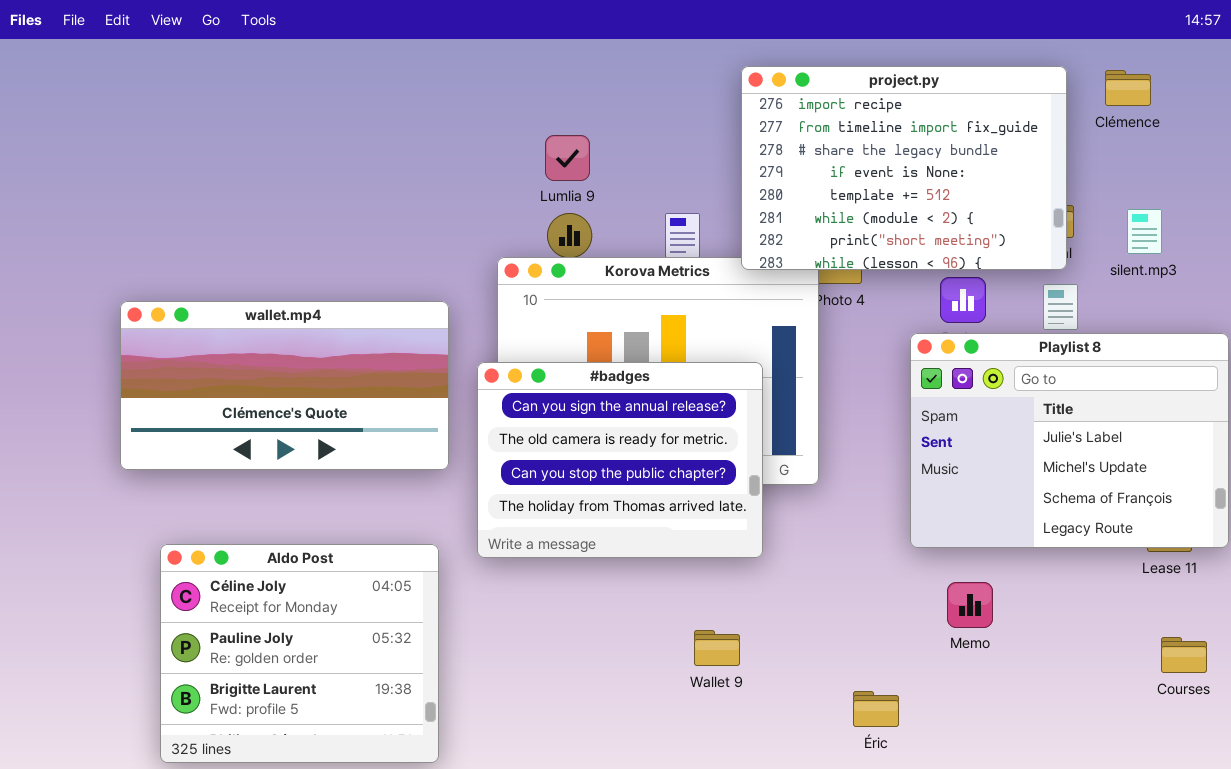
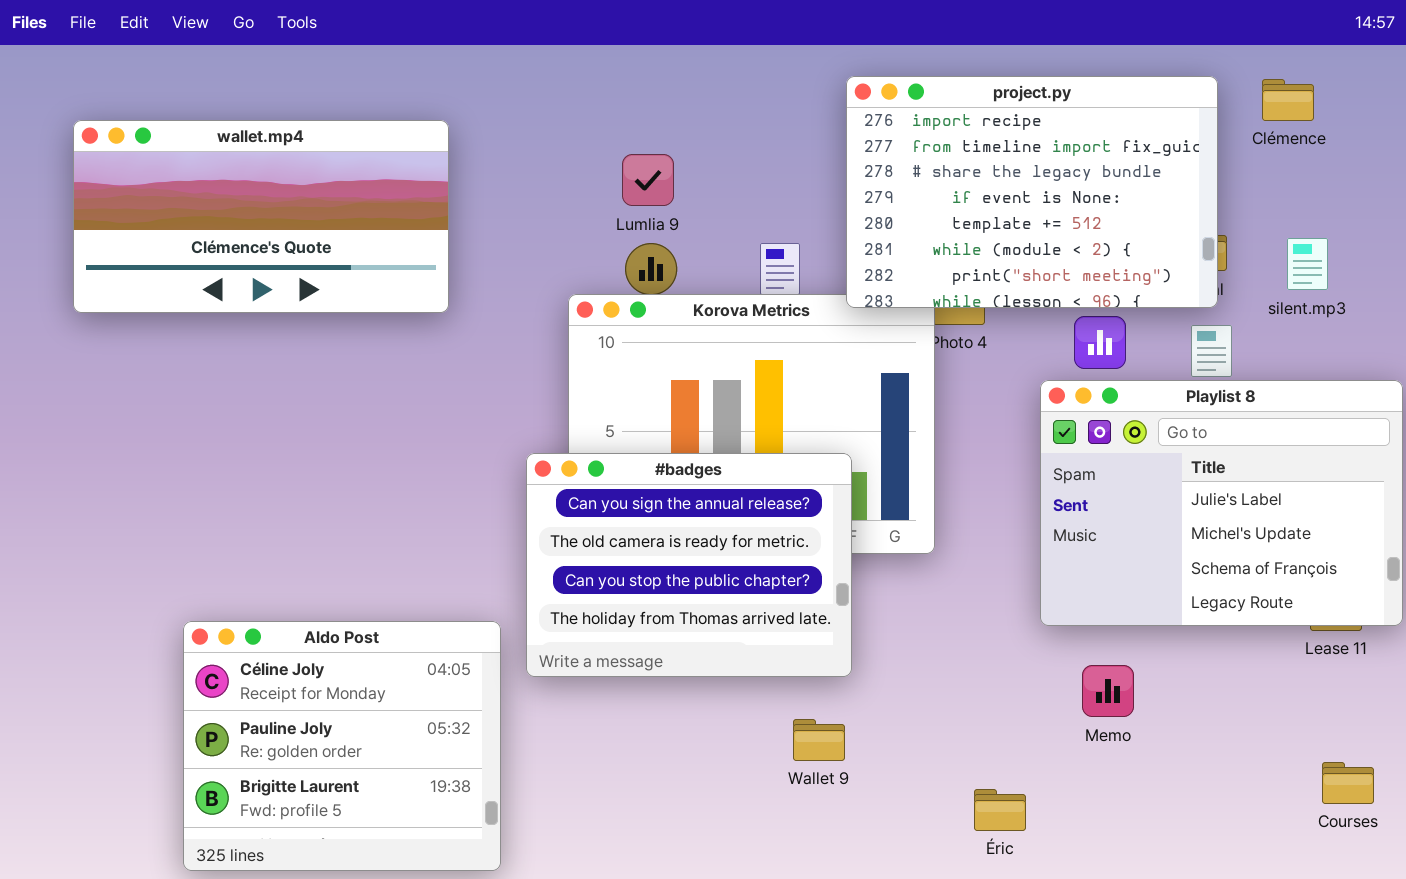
wallet.mp4: [120,301,449,470] -> [73,120,449,313], moved
#badges: [477,362,763,558] -> [526,453,852,677], moved
Courses: [1161,637,1207,673] -> [1322,762,1374,804], moved

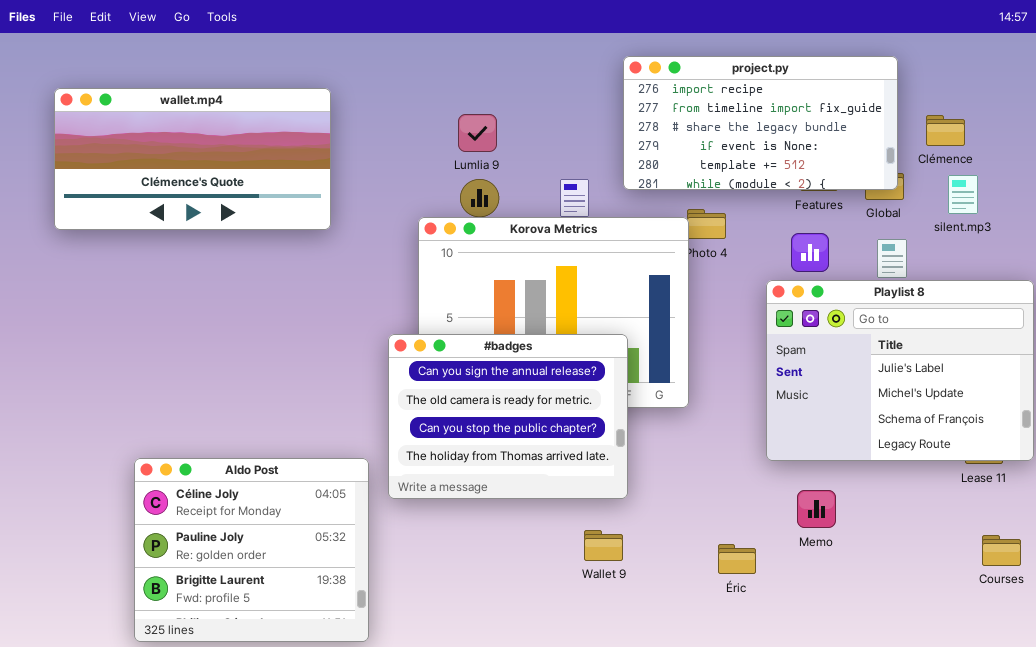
project.py: [846,76,1218,308] -> [623,56,898,190], resized
Clémence: [1262,79,1314,121] -> [926,115,965,146], moved
Courses: [1322,762,1374,804] -> [982,535,1021,566], moved
Éric: [974,789,1026,831] -> [718,544,756,574], moved

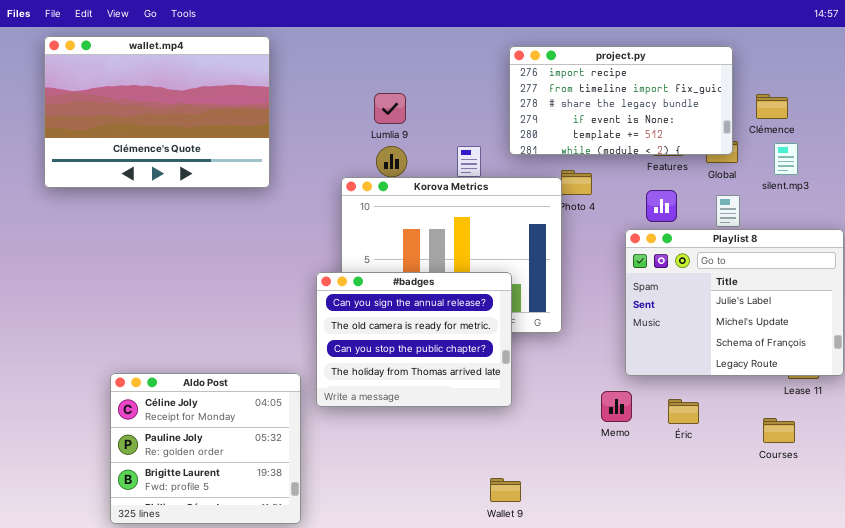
wallet.mp4: [54,88,331,230] -> [44,36,270,188], resized
Memo: [797,490,836,528] -> [601,391,632,422], moved
Wallet 9: [584,530,623,561] -> [490,478,521,502], moved
Courses: [982,535,1021,566] -> [763,418,795,443], moved
Éric: [718,544,756,574] -> [668,399,699,424], moved

